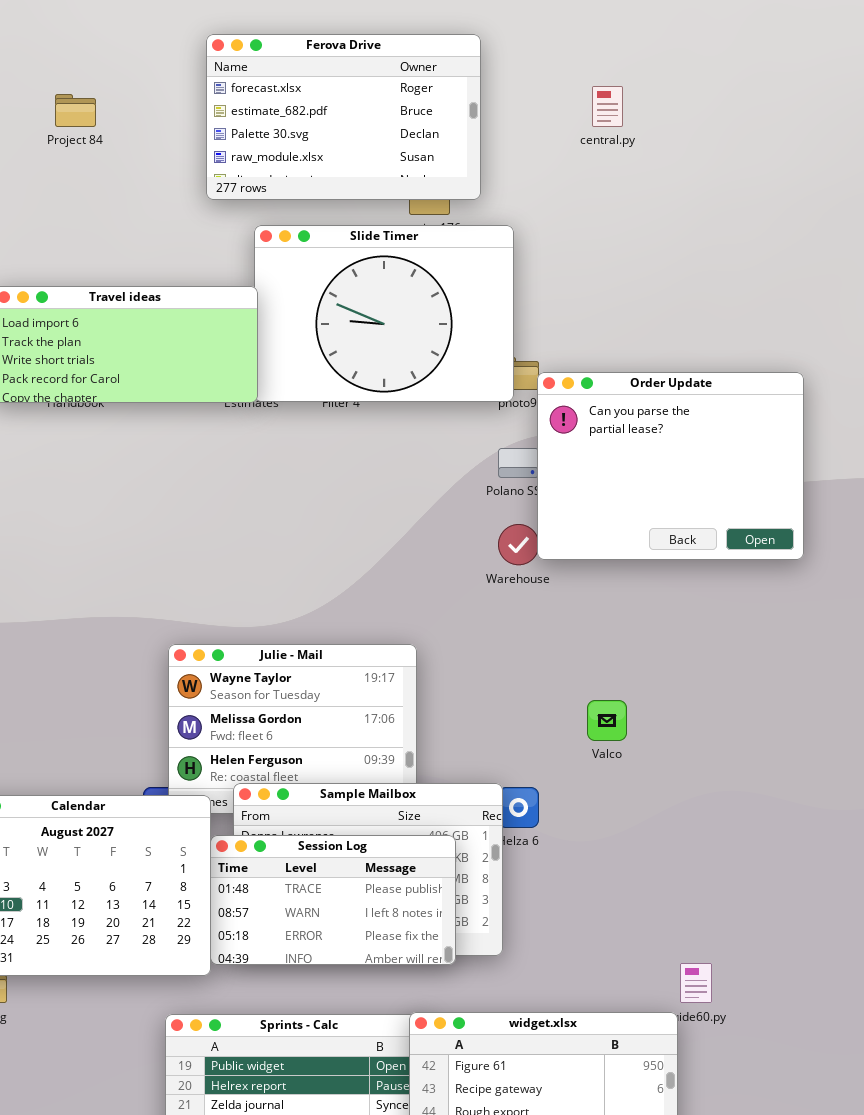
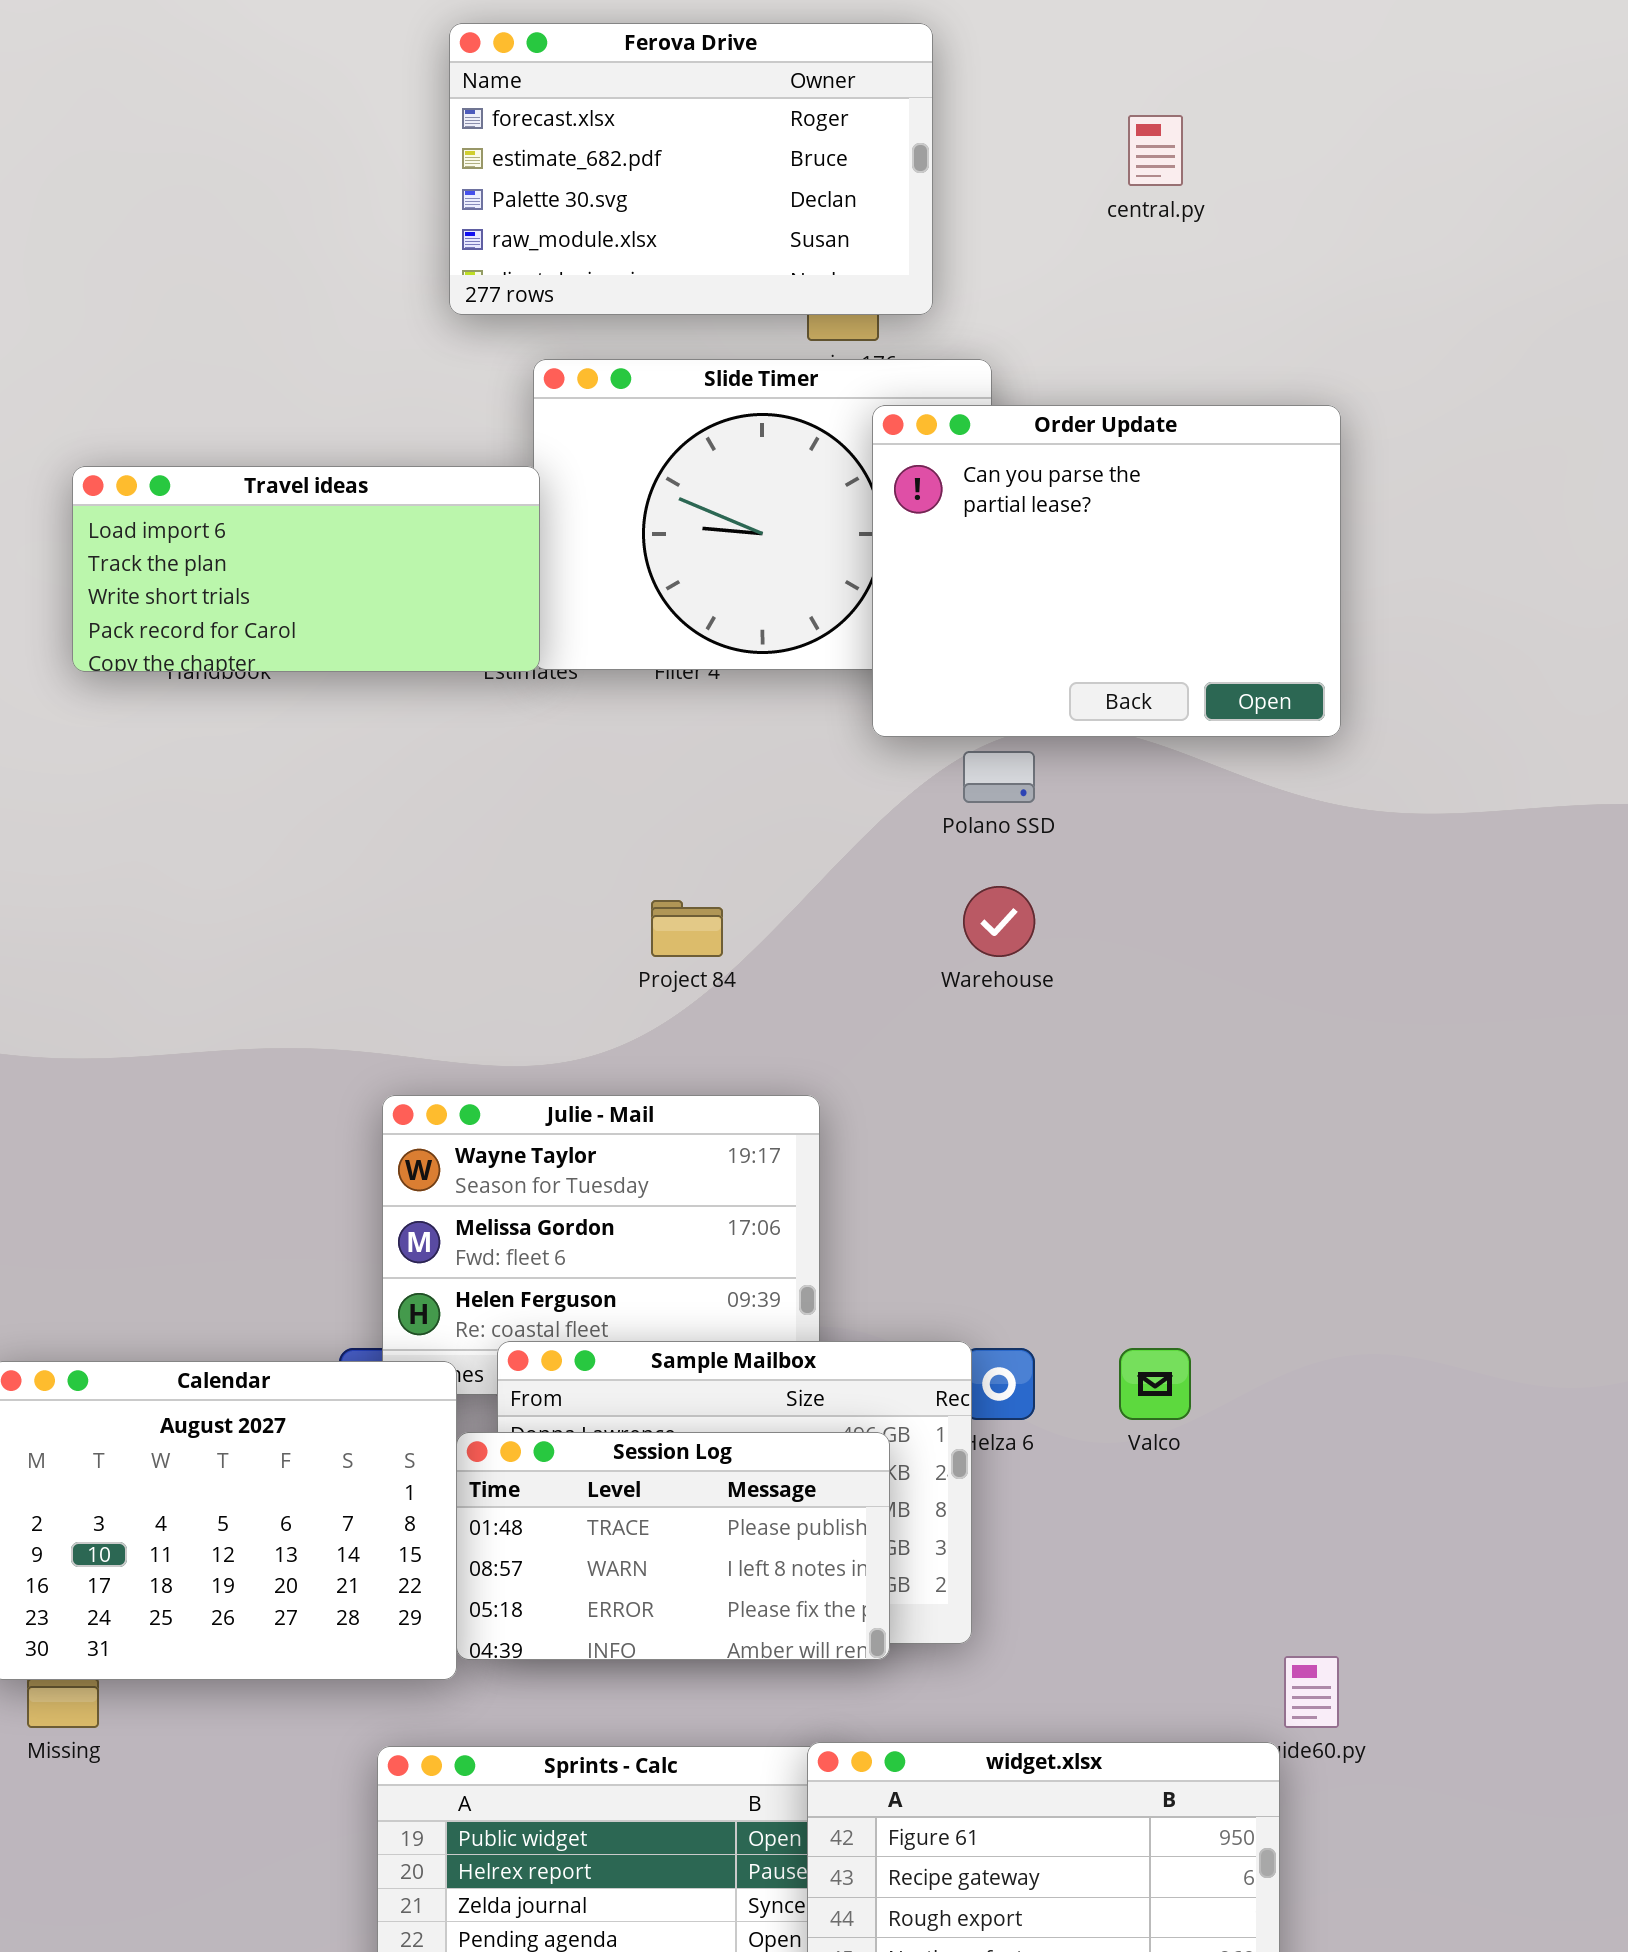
Project 84: [55,94,96,127] -> [651,900,723,957], moved
Order Update: [537,372,804,560] -> [872,405,1341,737], moved
Valco: [587,700,627,741] -> [1119,1348,1191,1420], moved

